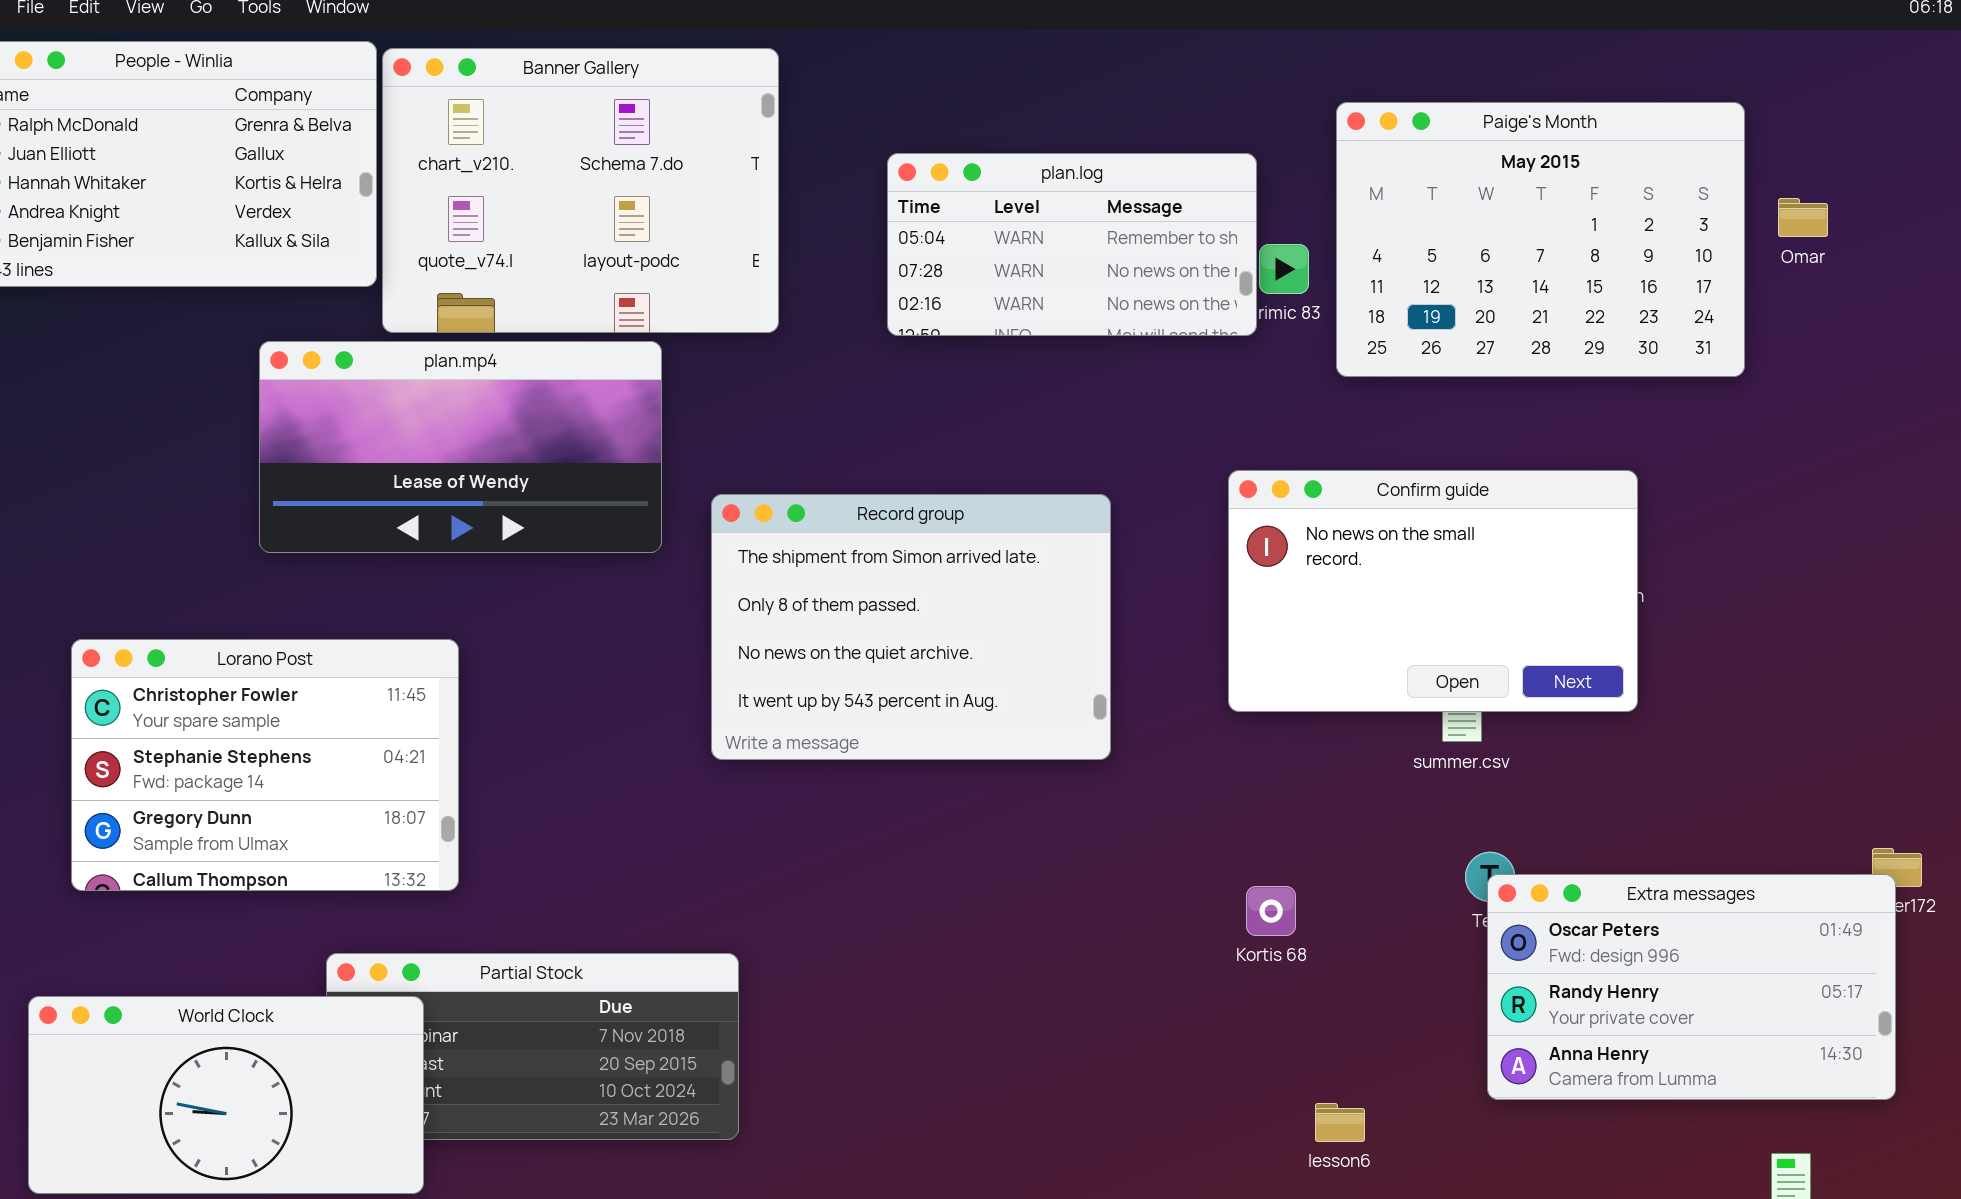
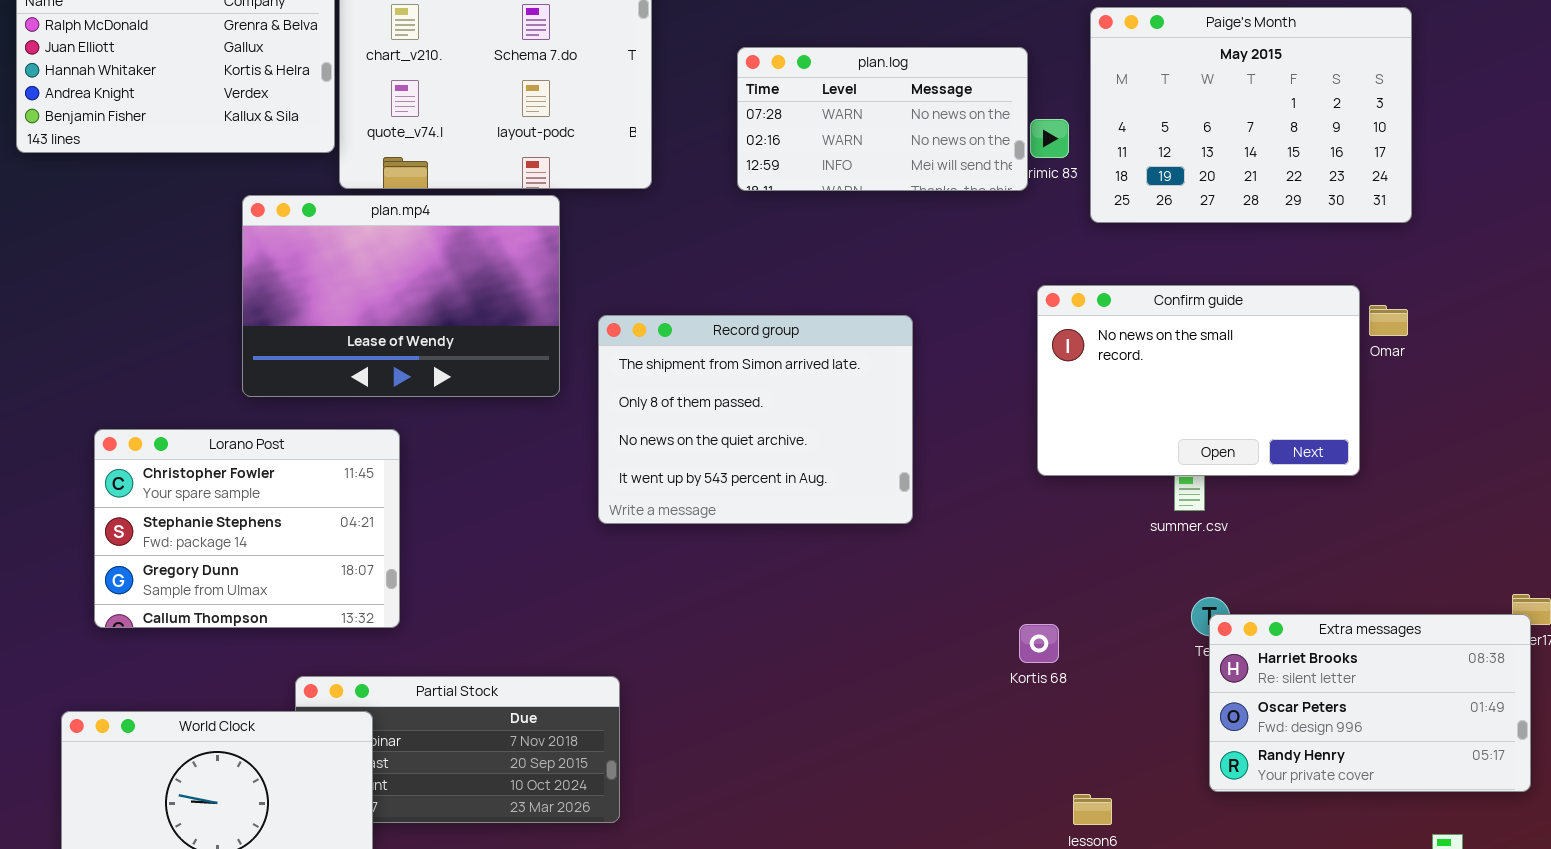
plan.log: [887,153,1257,336] -> [737,47,1028,191], scrolled down 1 row
Omar: [1778,198,1828,237] -> [1369,305,1408,336], moved
plan.mp4: [259,341,662,553] -> [242,195,560,397], resized
Confirm guide: [1228,470,1638,712] -> [1037,285,1360,476], moved
Extra messages: [1487,874,1896,1100] -> [1209,614,1531,792], scrolled up 1 row

